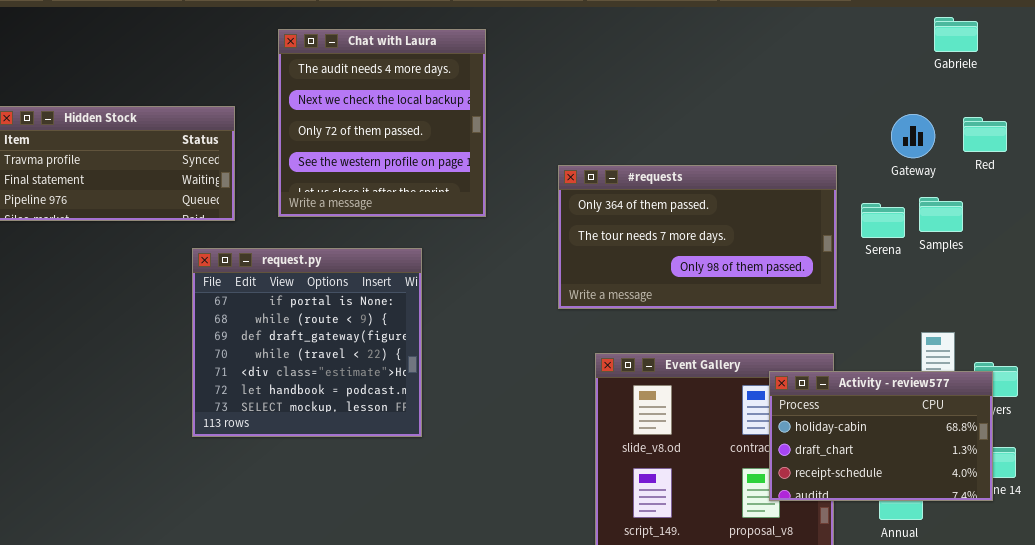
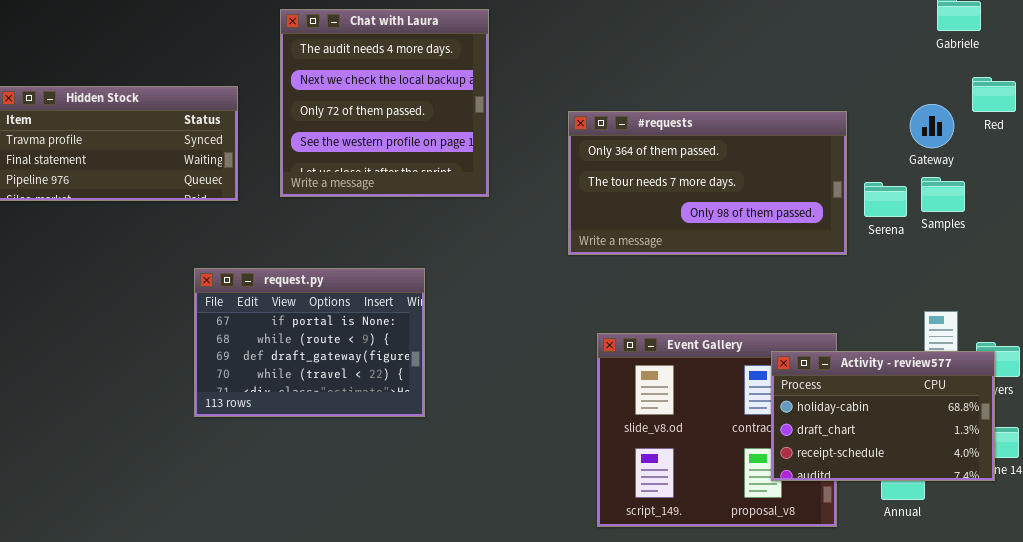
Gateway: [891,114,935,158] -> [910,104,954,148], moved
Red: [963,117,1007,152] -> [972,77,1016,112], moved
#requests: [558,165,837,309] -> [568,111,847,255], moved
request.py: [192,248,422,437] -> [194,268,425,417], resized

